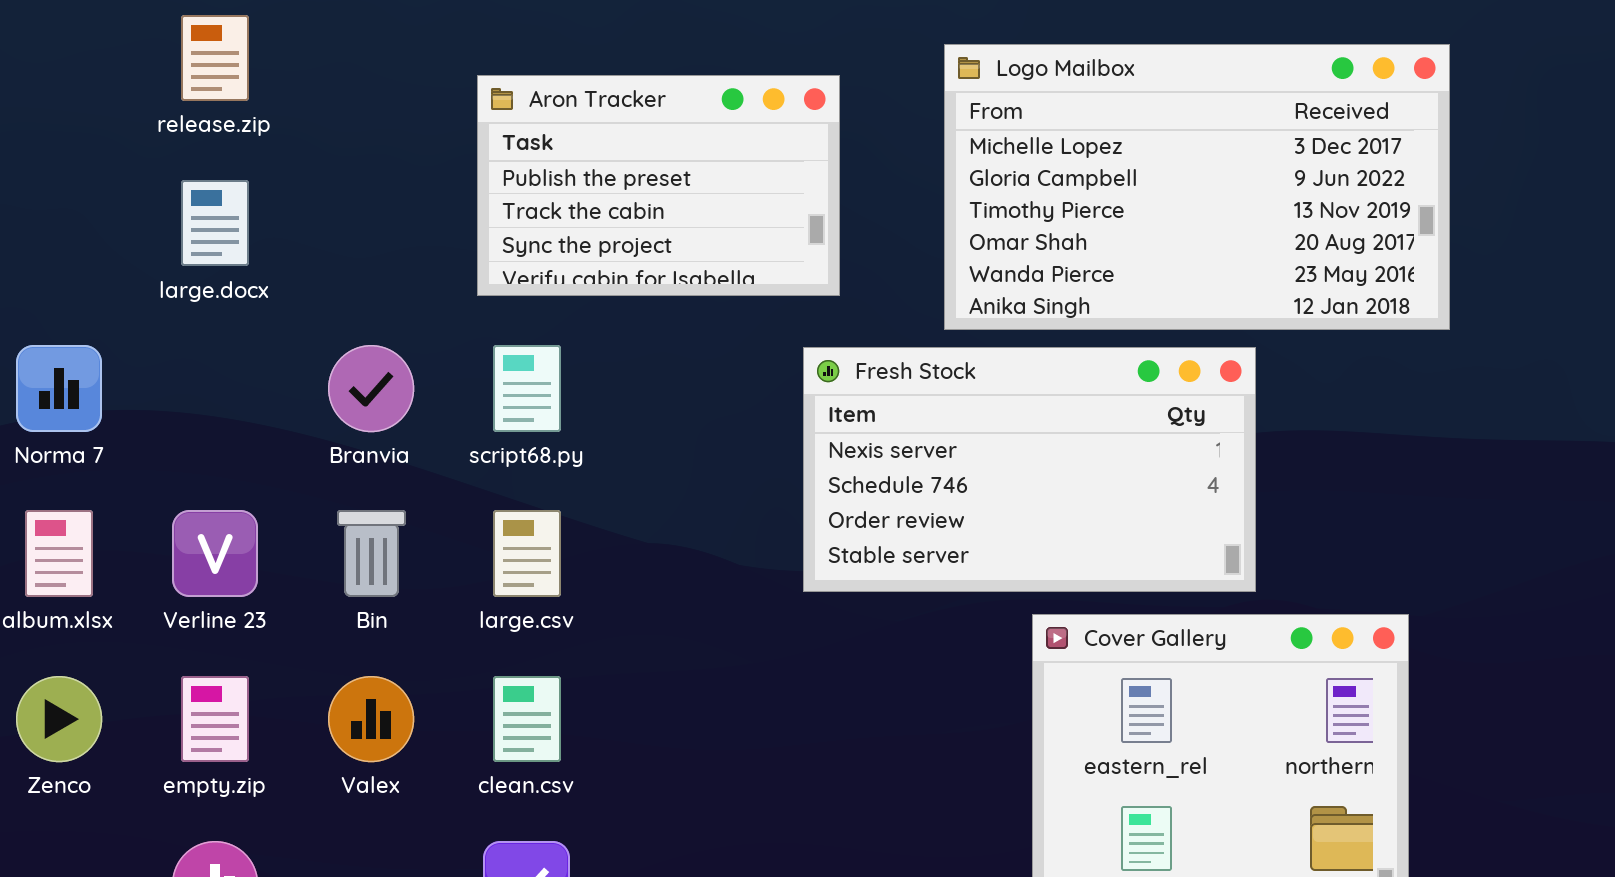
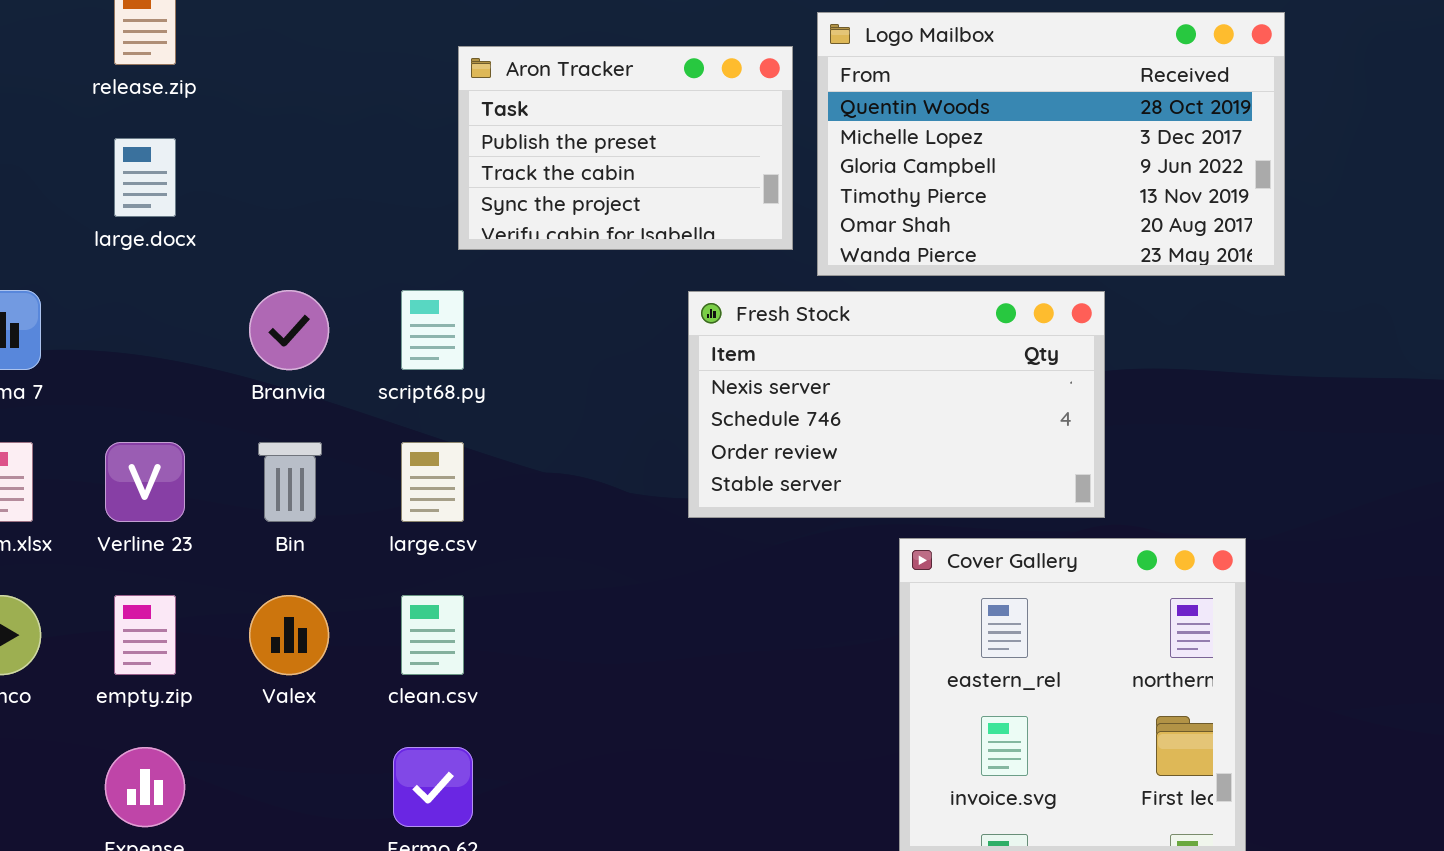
Logo Mailbox: [944,44,1450,330] -> [817,12,1285,276], scrolled up 1 row
Aron Tracker: [477,75,840,296] -> [458,46,793,250], moved

